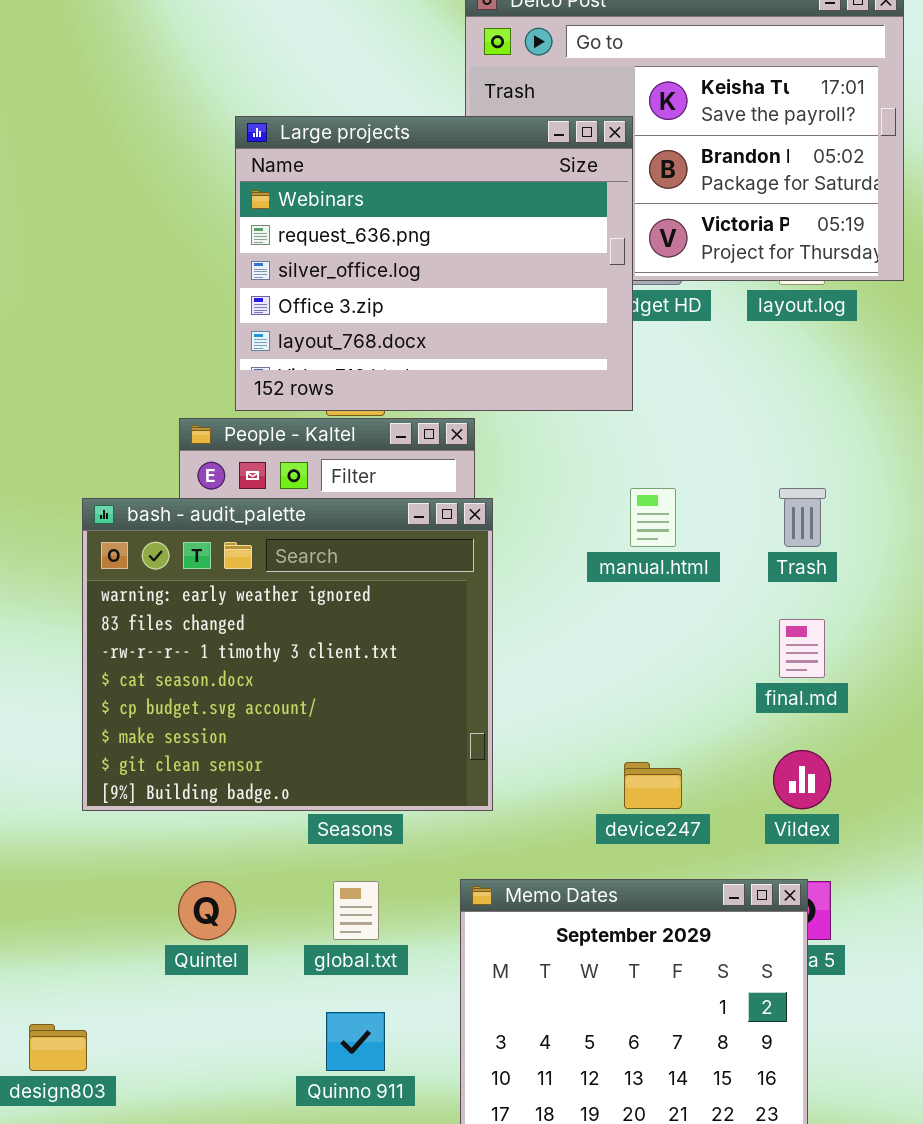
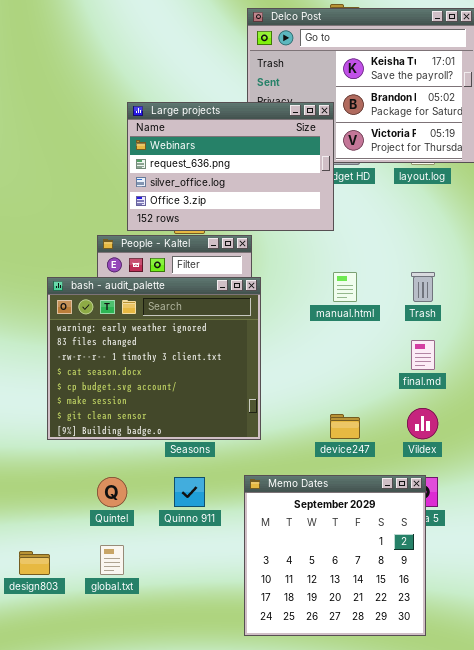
Large projects: [235,116,633,411] -> [127,102,334,231], resized
global.txt: [333,881,379,940] -> [100,545,124,575], moved
Quinno 911: [326,1012,385,1071] -> [174,477,205,507], moved

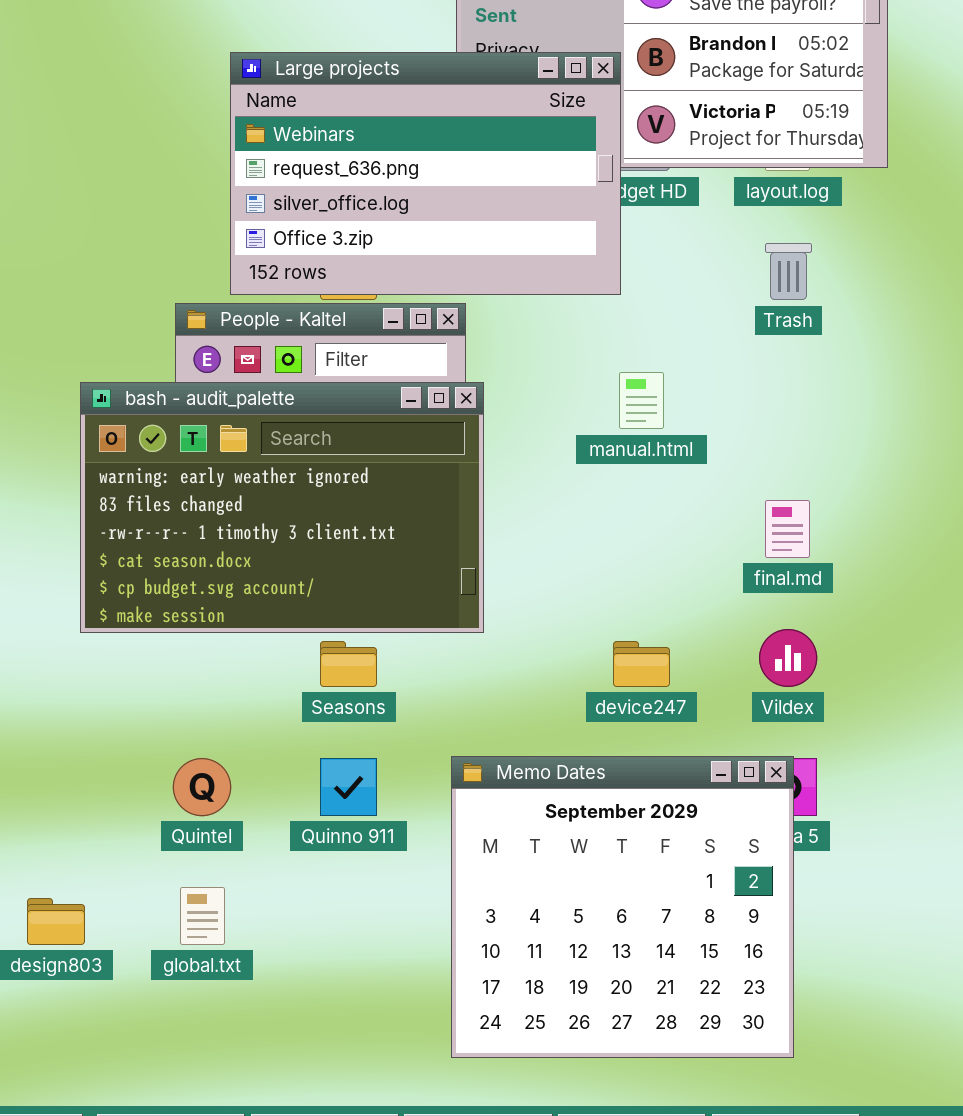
Trash: [411,272,435,302] -> [765,243,812,300], moved
bash - audit_palette: [47,277,261,440] -> [80,382,484,633], resized

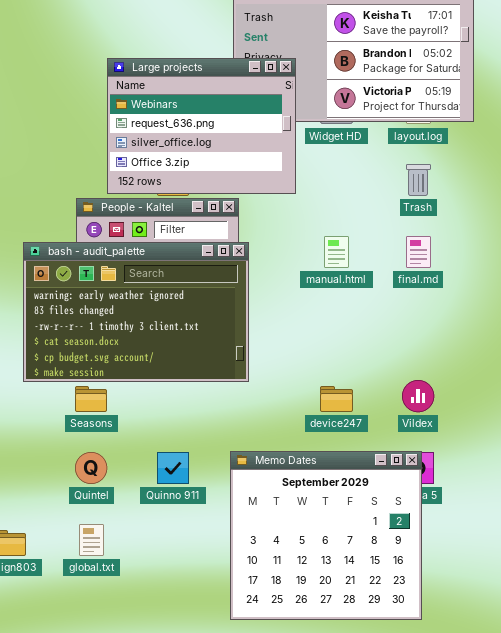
Large projects: [230,52,621,295] -> [107,58,296,194], resized
final.md: [765,500,810,558] -> [406,236,431,268], moved
Seasons: [320,641,377,687] -> [75,386,107,412], moved

